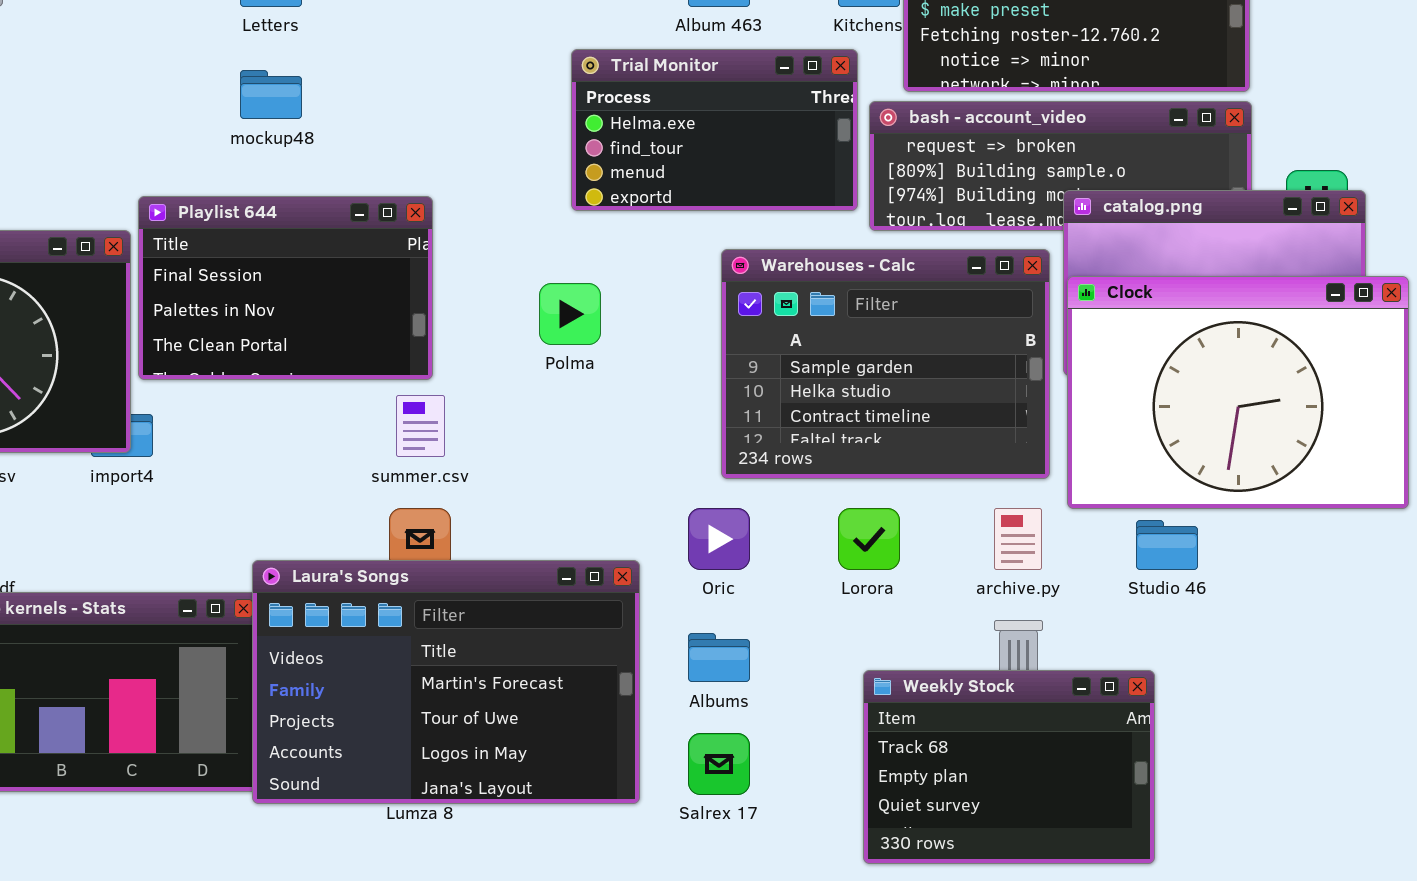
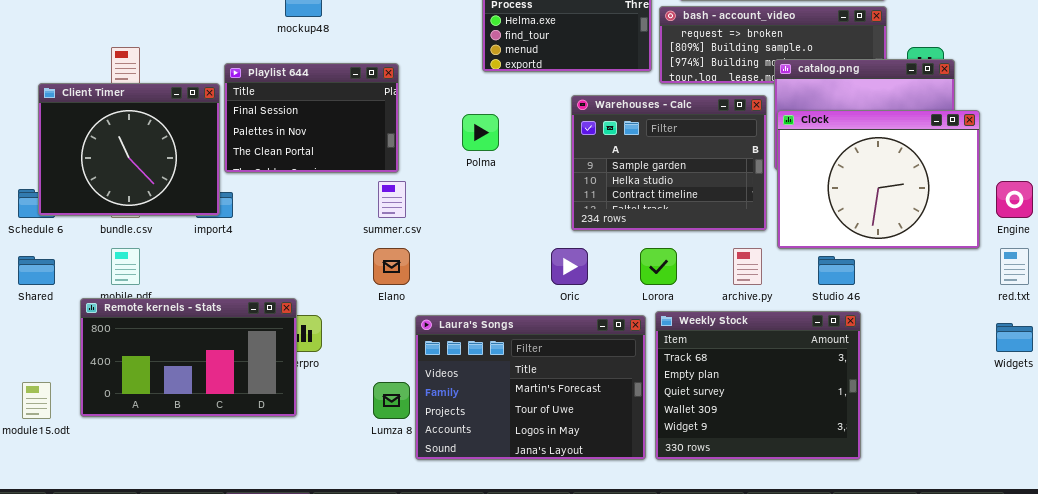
Laura's Songs: [252,560,640,804] -> [415,315,646,460], moved
Weekly Stock: [863,670,1155,864] -> [655,311,861,460], resized

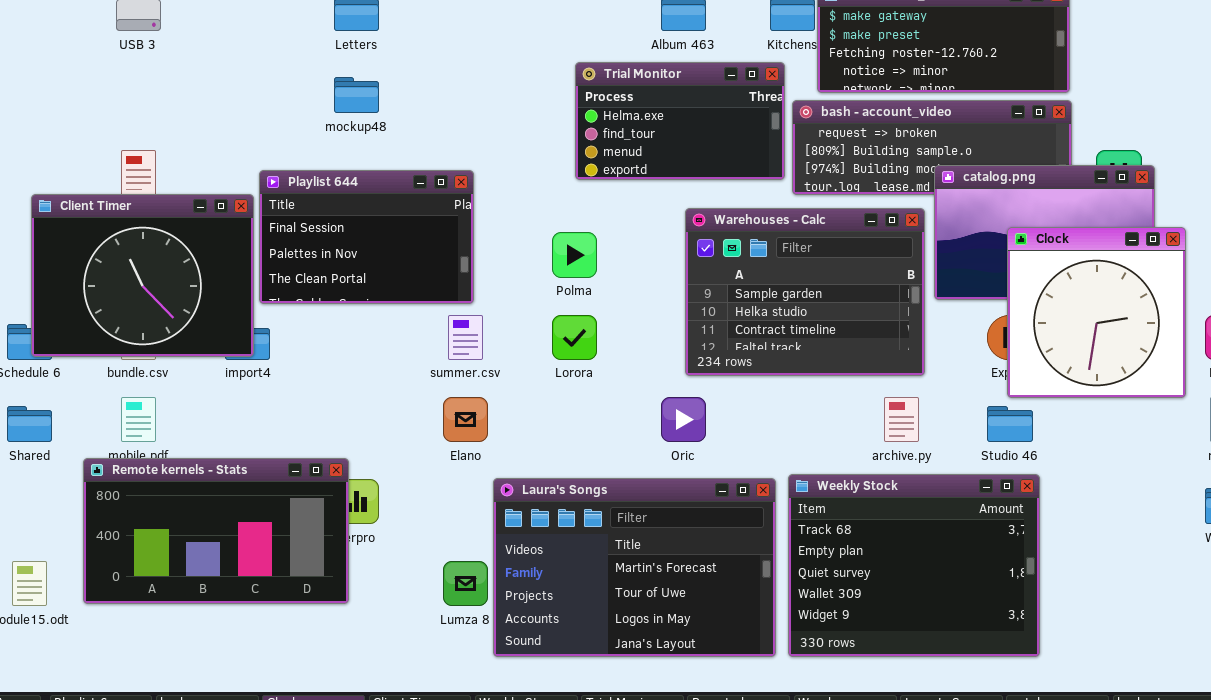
Clock: [777,110,980,249] -> [1007,227,1186,398], resized
Lorora: [640,248,677,285] -> [552,315,597,360], moved

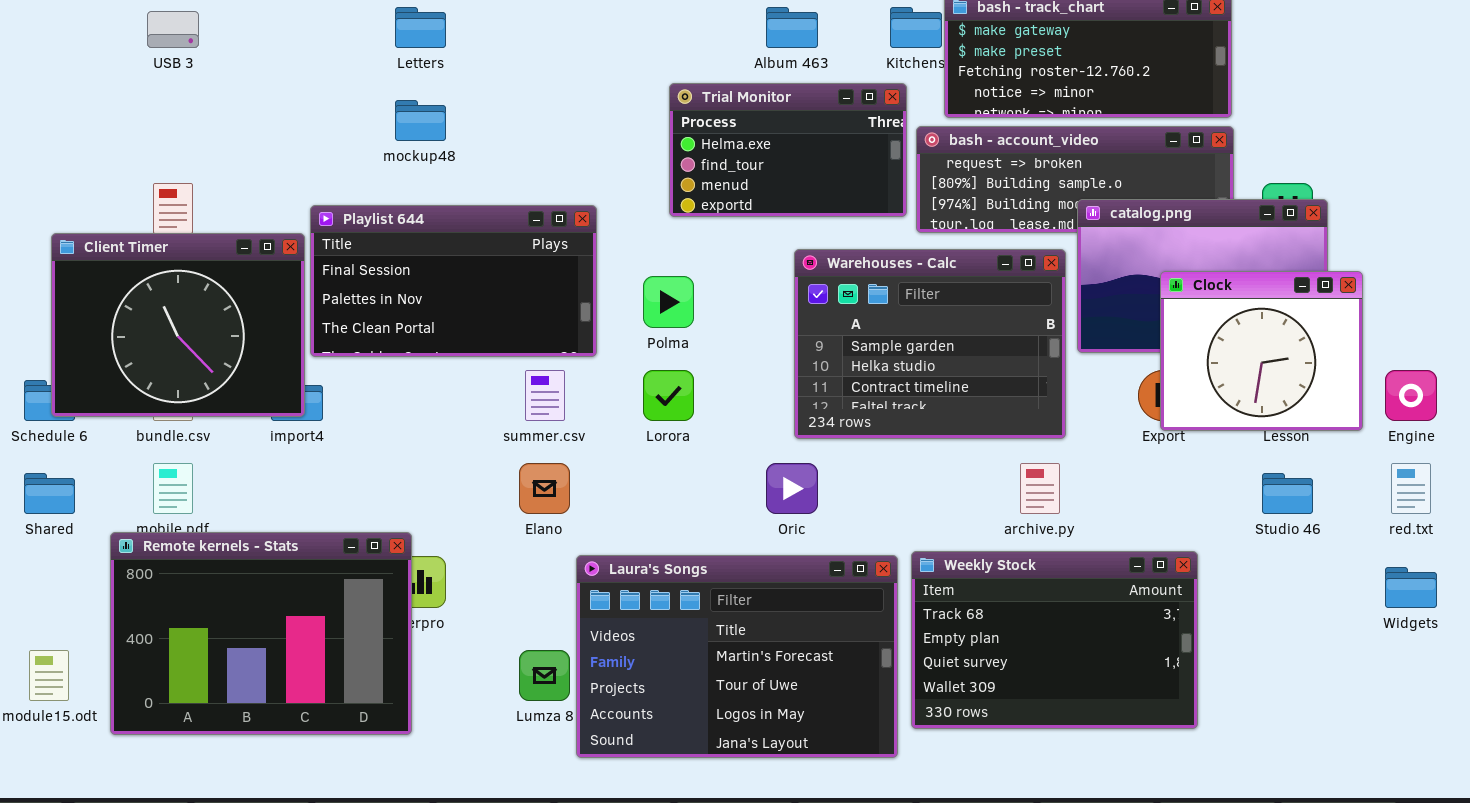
Playlist 644: [259,170,474,304] -> [310,205,597,357], resized
Clock: [1007,227,1186,398] -> [1160,271,1363,431], resized
Studio 46: [987,406,1033,442] -> [1262,473,1313,514], moved
Remote kernels - Stats: [83,458,349,604] -> [110,532,412,735], resized
Weekly Stock: [788,474,1040,657] -> [911,551,1198,729], resized

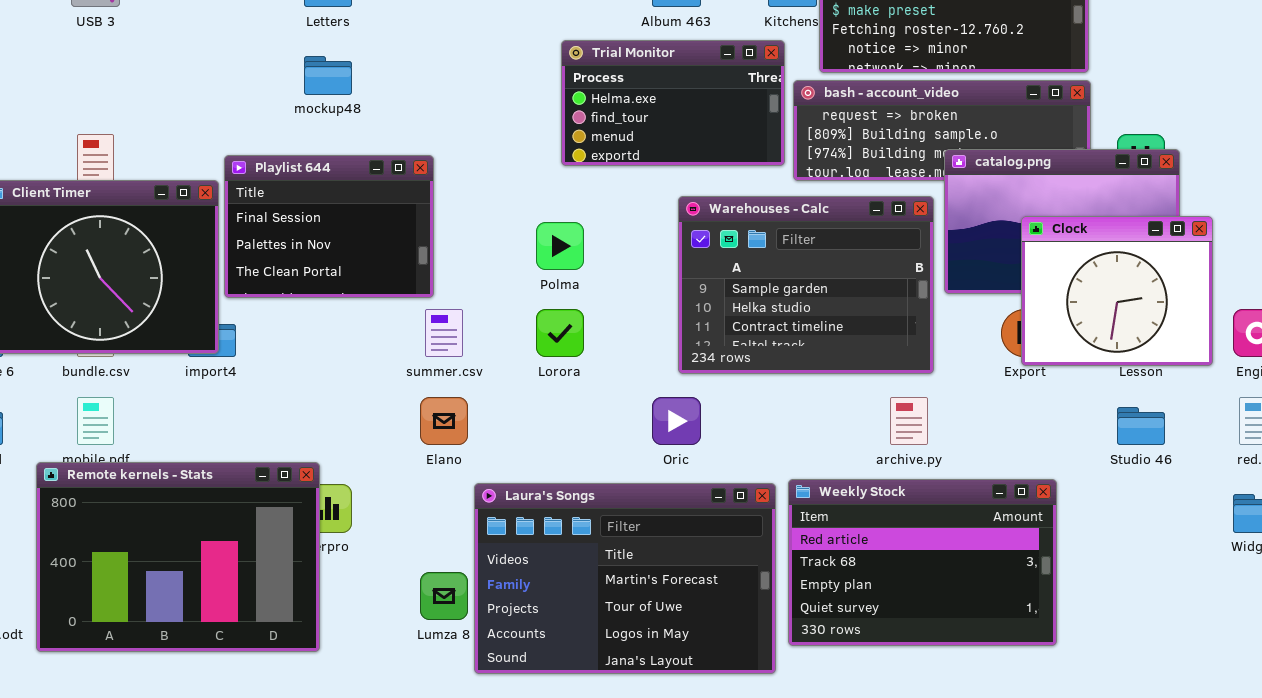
Playlist 644: [310,205,597,357] -> [224,155,434,298], resized
Weekly Stock: [911,551,1198,729] -> [788,479,1057,646], scrolled up 1 row

